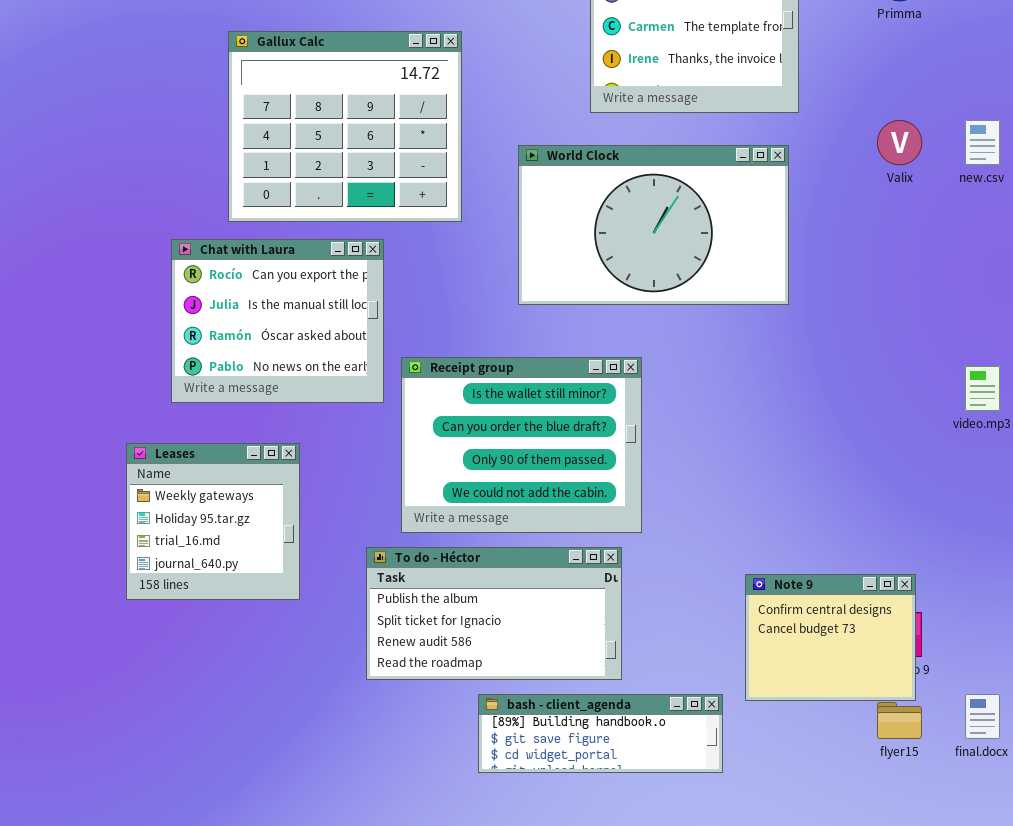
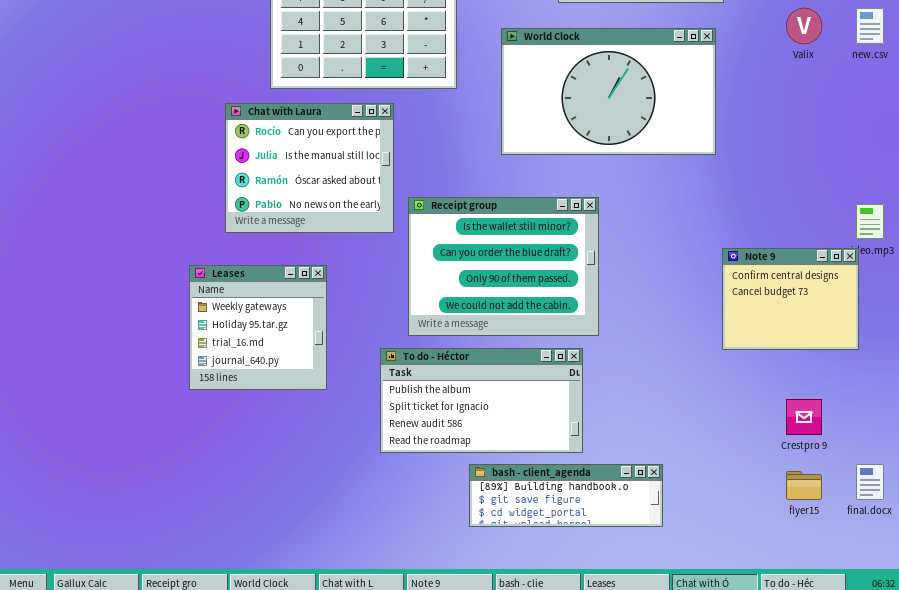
Note 9: [745,574,916,701] -> [722,248,859,350], moved

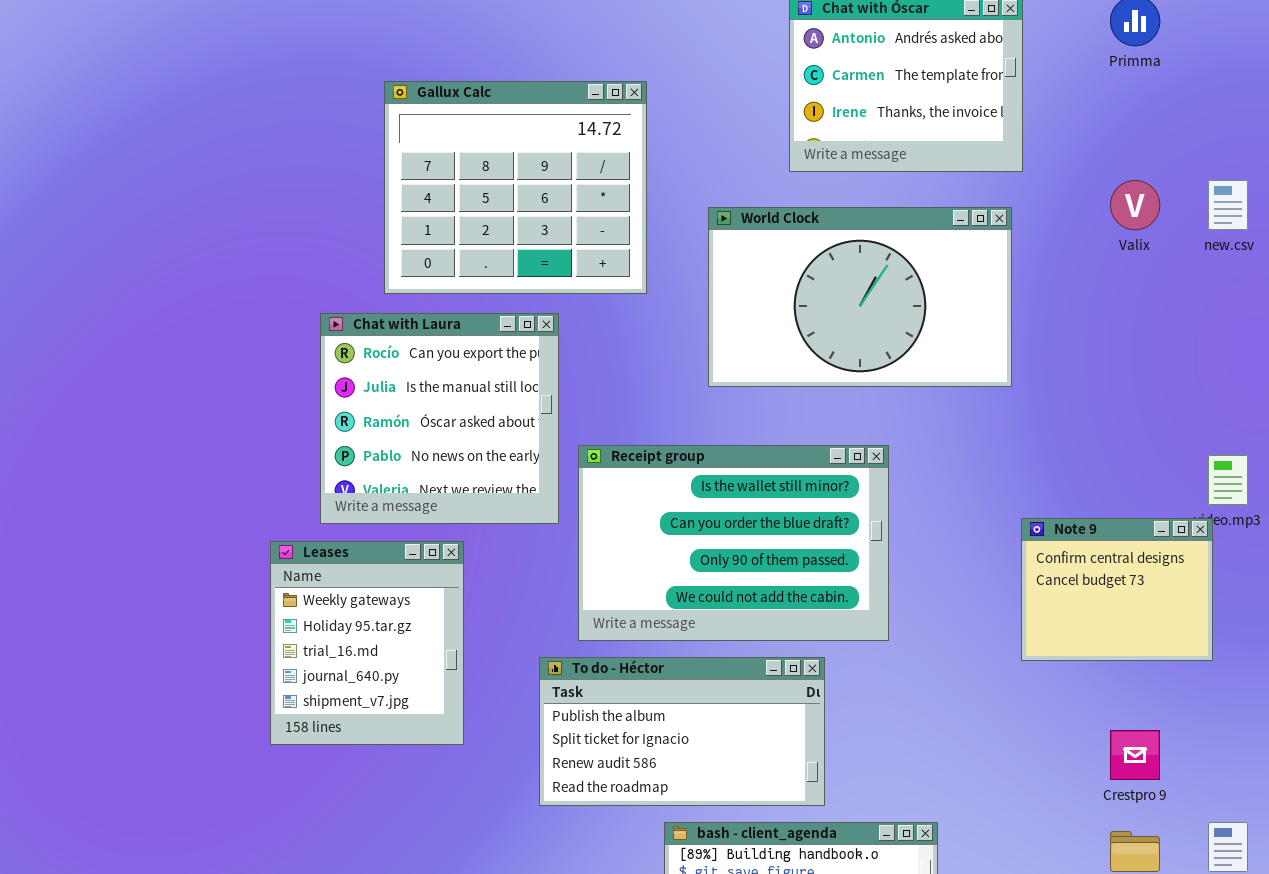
Chat with Laura: [225,103,394,233] -> [320,313,559,524], resized
Receipt group: [408,197,599,336] -> [578,445,889,641], resized
Leases: [189,265,327,390] -> [270,541,464,745], resized

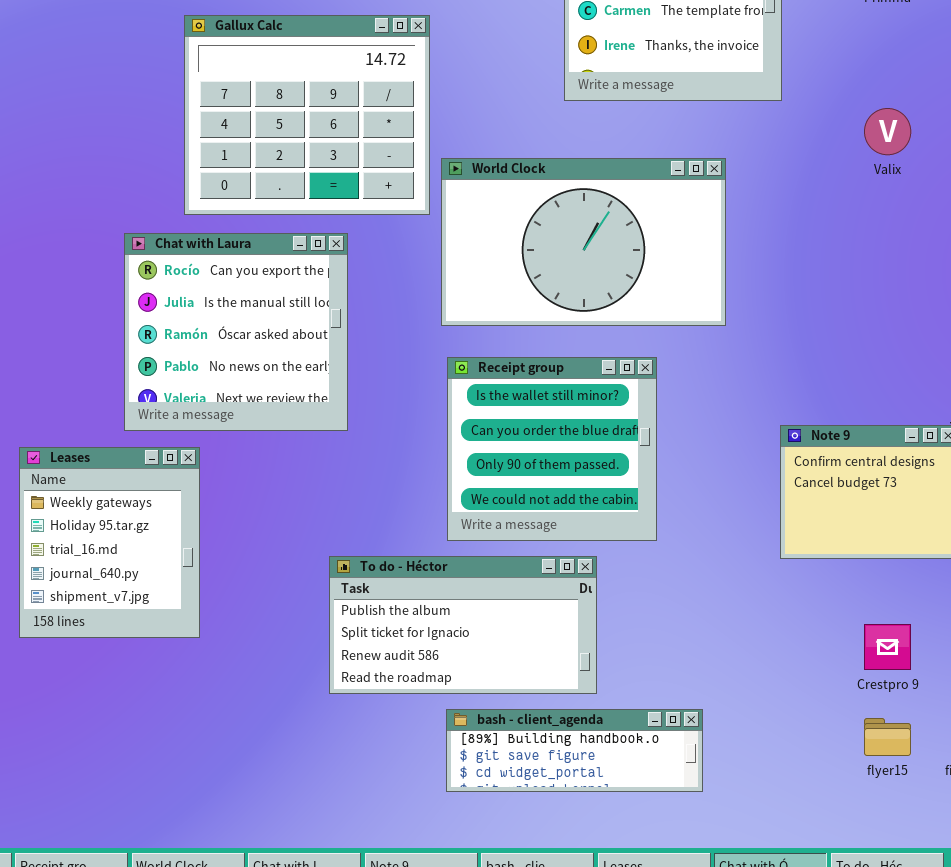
World Clock: [708,207,1012,387] -> [441,158,726,326], moved
Receipt group: [578,445,889,641] -> [447,357,657,541], resized
Leases: [270,541,464,745] -> [19,447,200,638], moved

